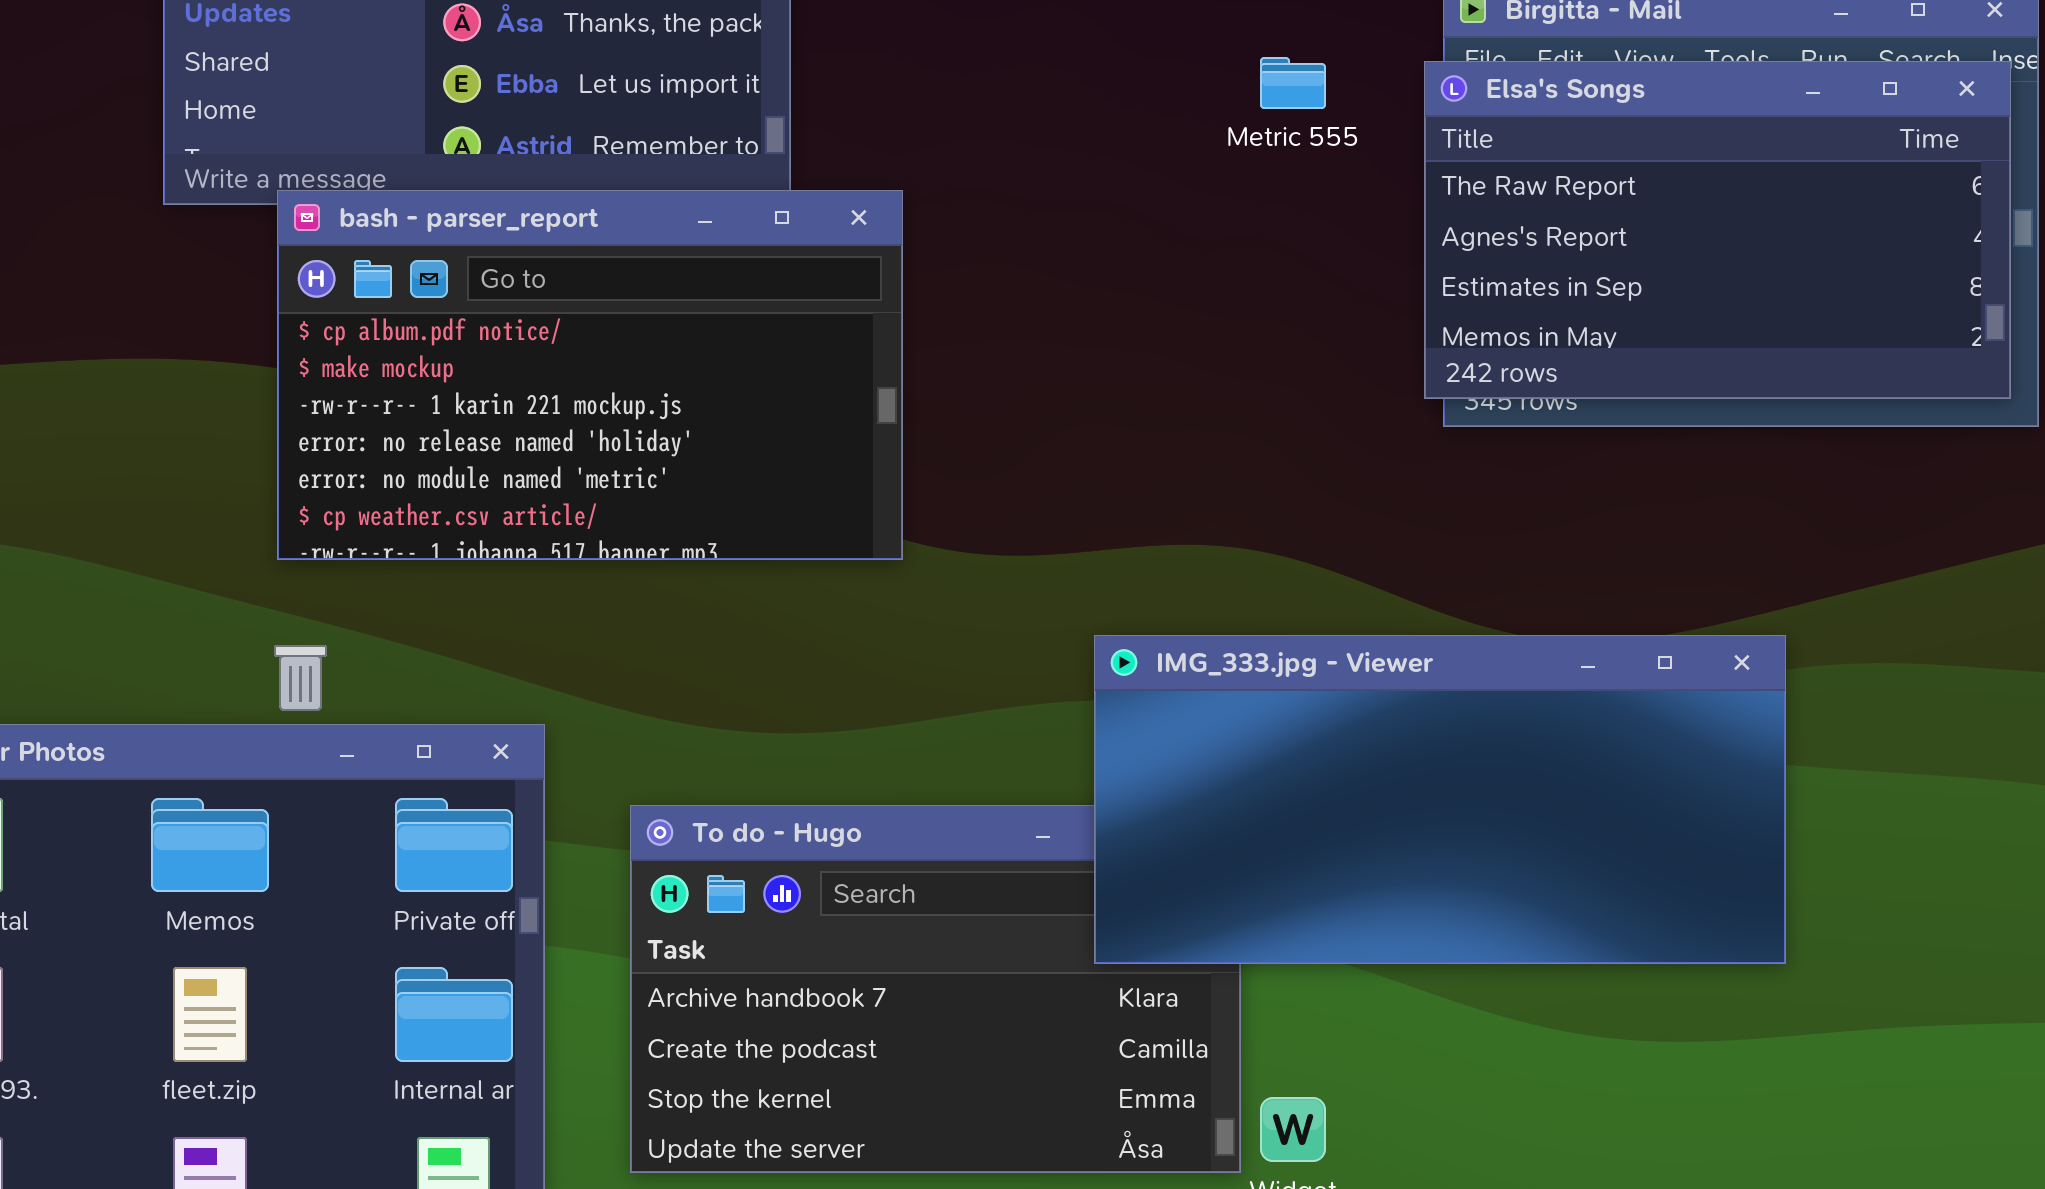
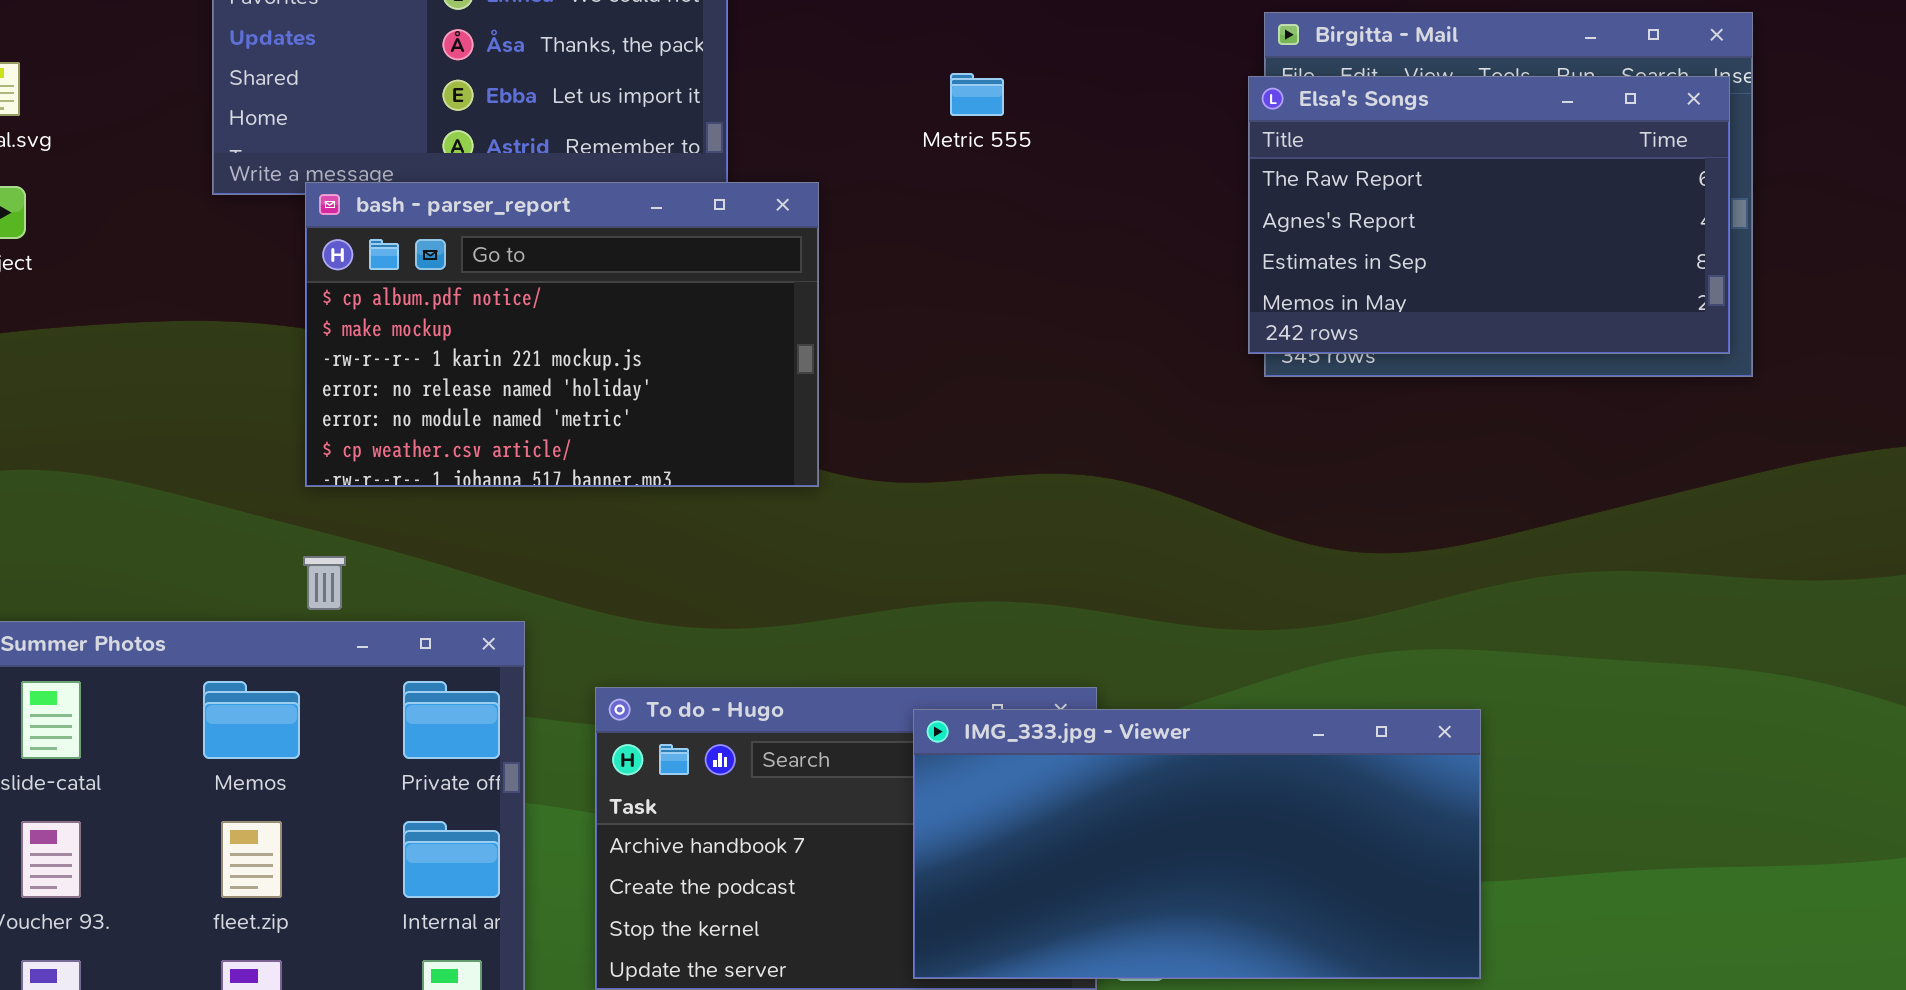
Metric 555: [1260,57,1326,109] -> [950,73,1004,116], moved
IMG_333.jpg - Viewer: [1094,635,1786,964] -> [913,709,1481,979], moved

